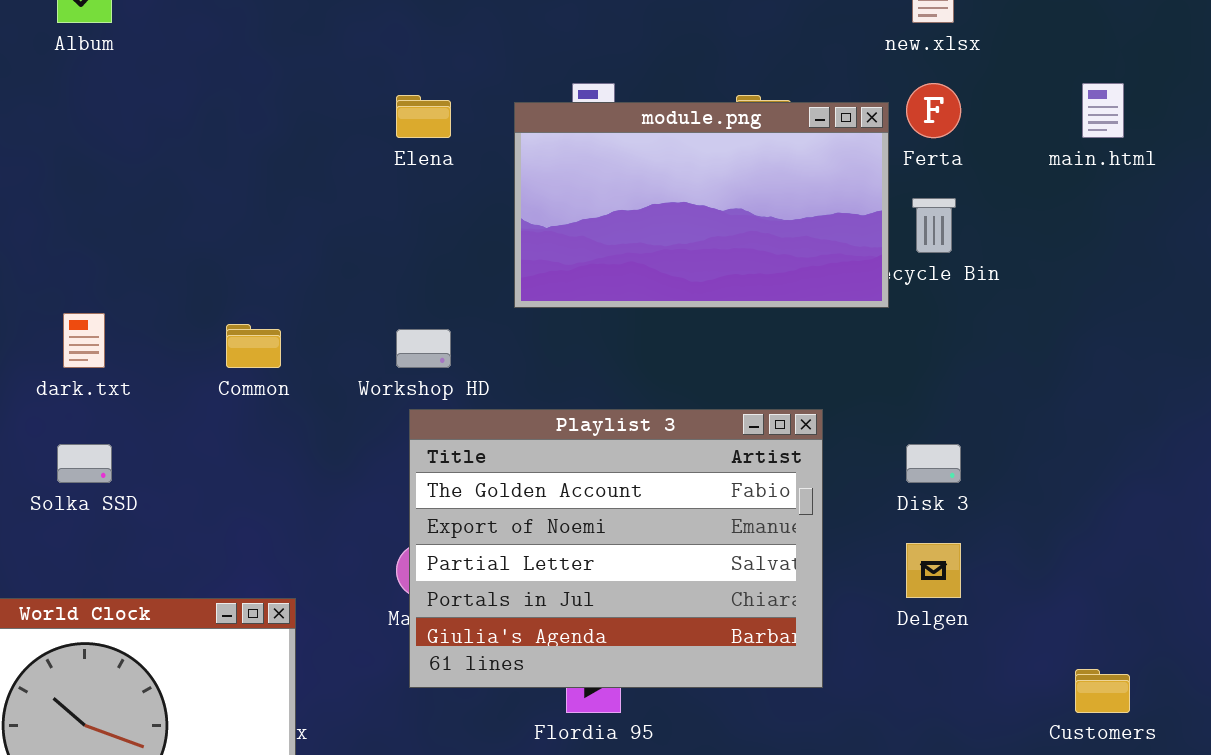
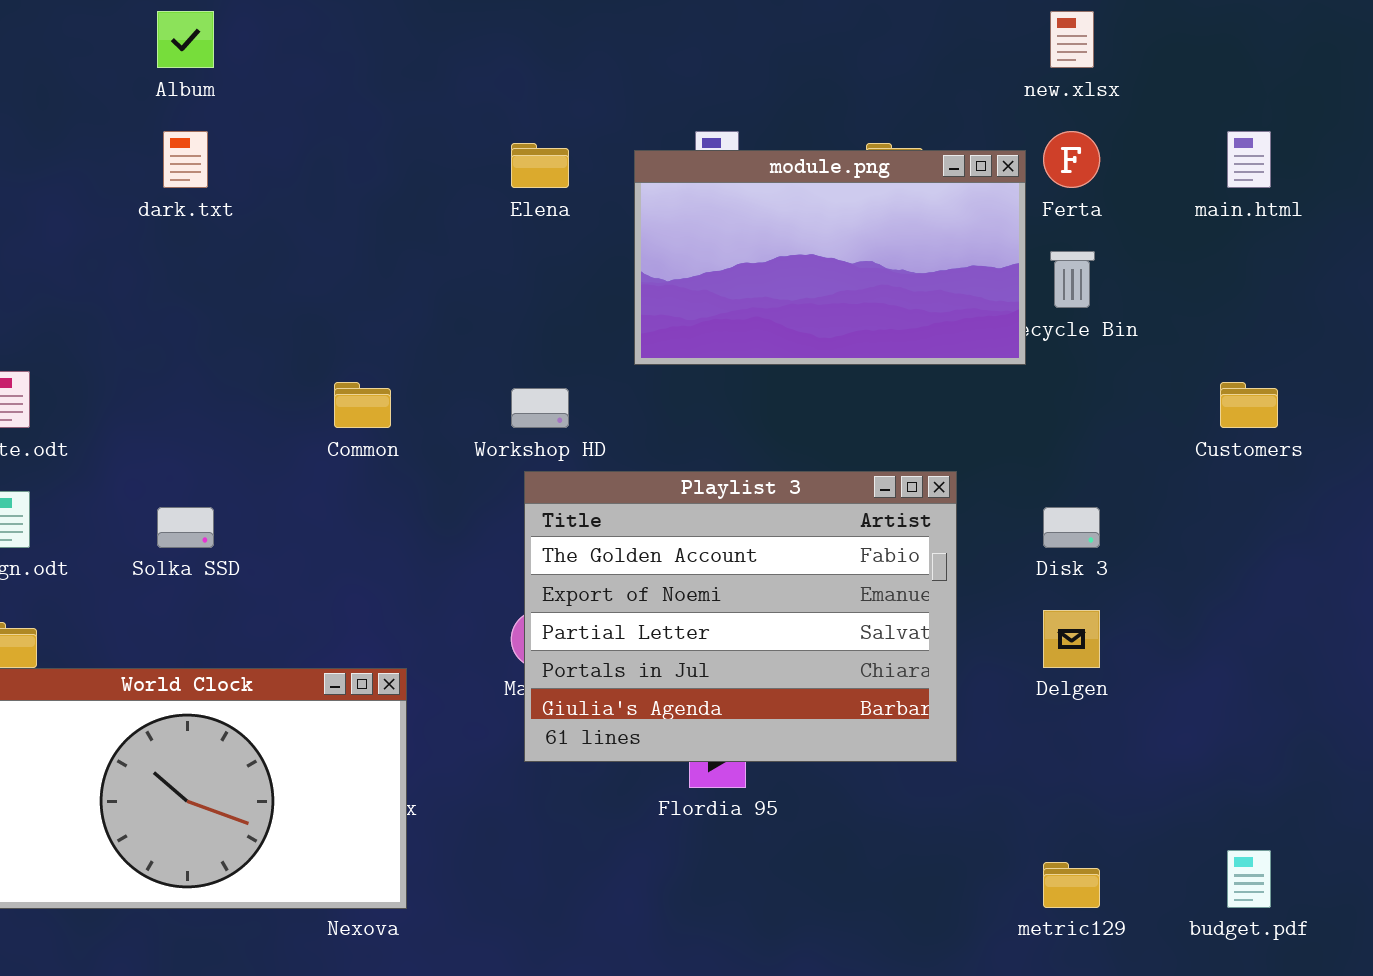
dark.txt: [63,313,105,368] -> [163,131,208,188], moved
Customers: [1075,669,1130,713] -> [1220,382,1278,428], moved

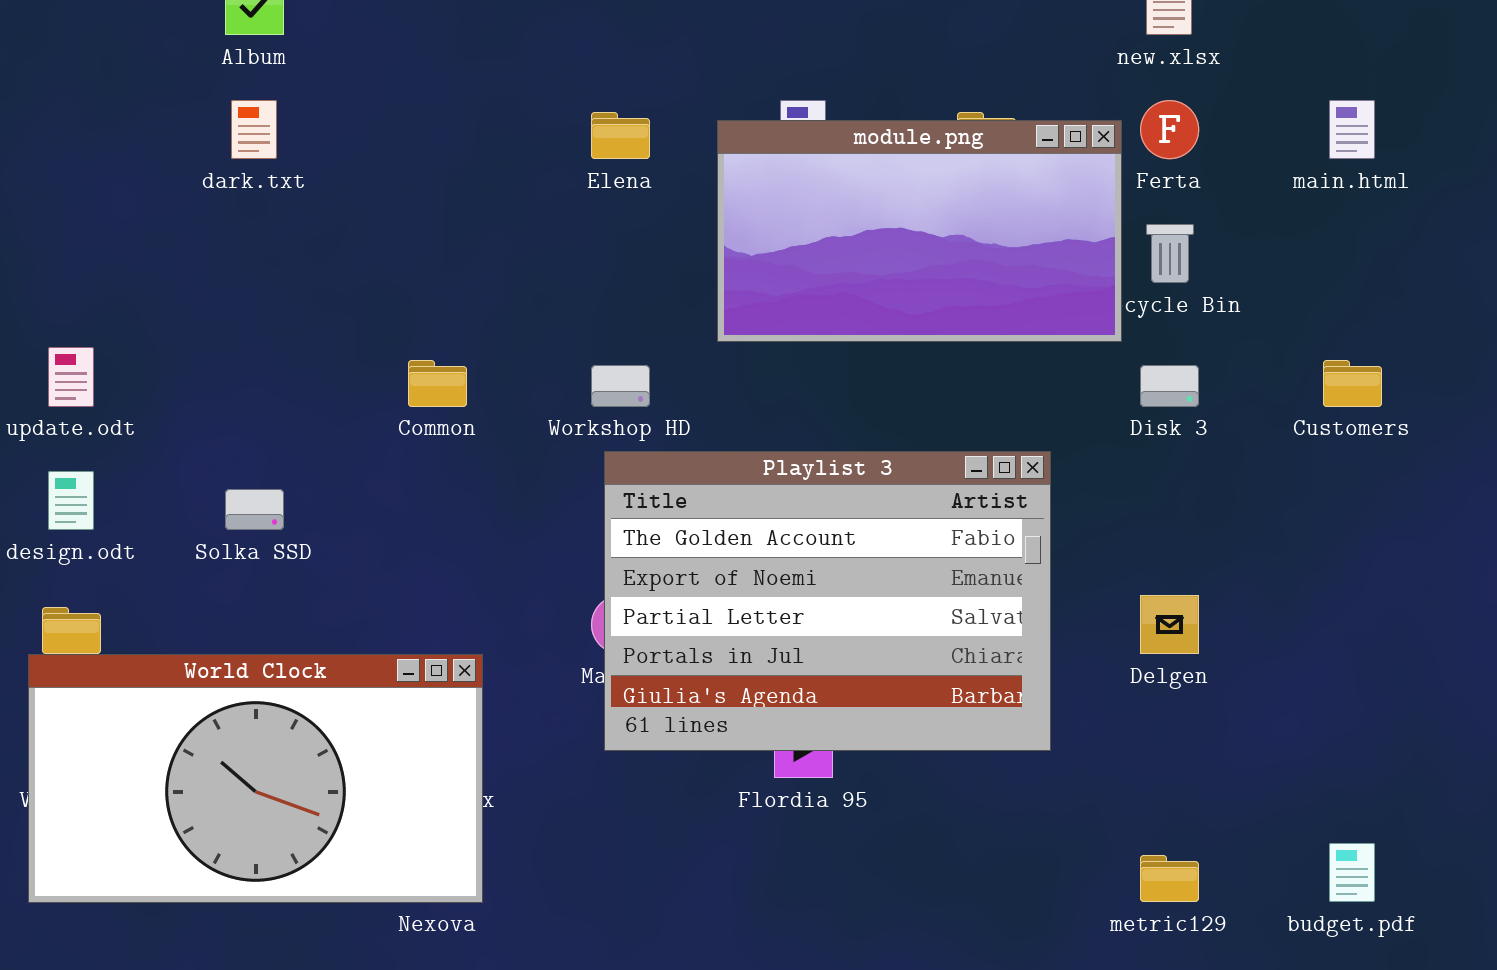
Disk 3: [1043,507,1100,548] -> [1140,365,1199,407], moved

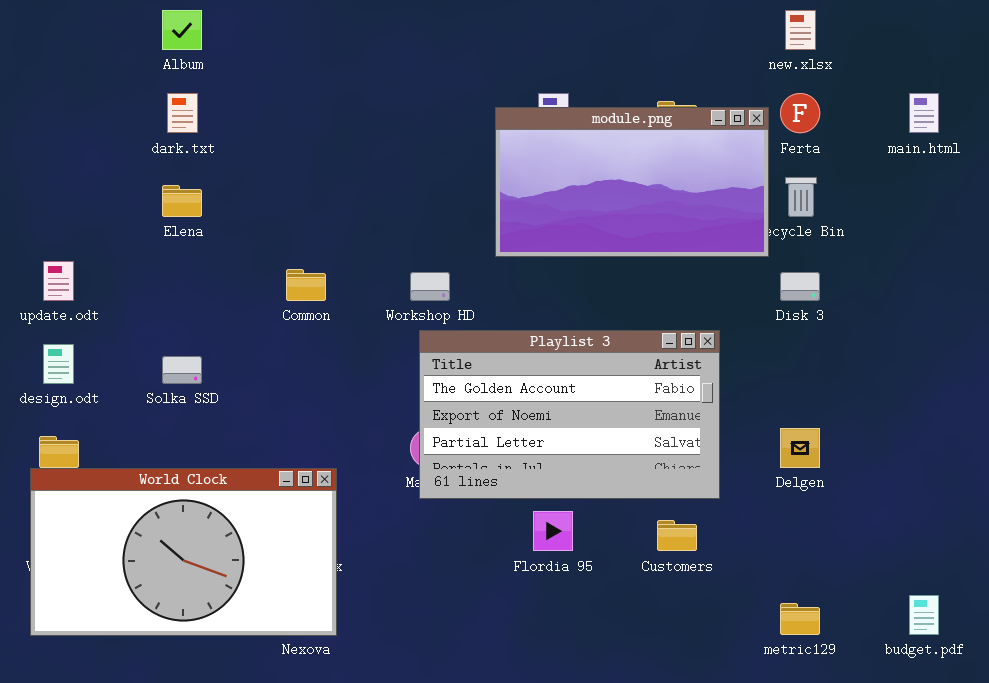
Elena: [591,112,650,159] -> [162,185,202,217], moved
Customers: [1323,360,1382,407] -> [657,520,697,551], moved
Playlist 3: [604,451,1051,751] -> [419,330,720,499], resized

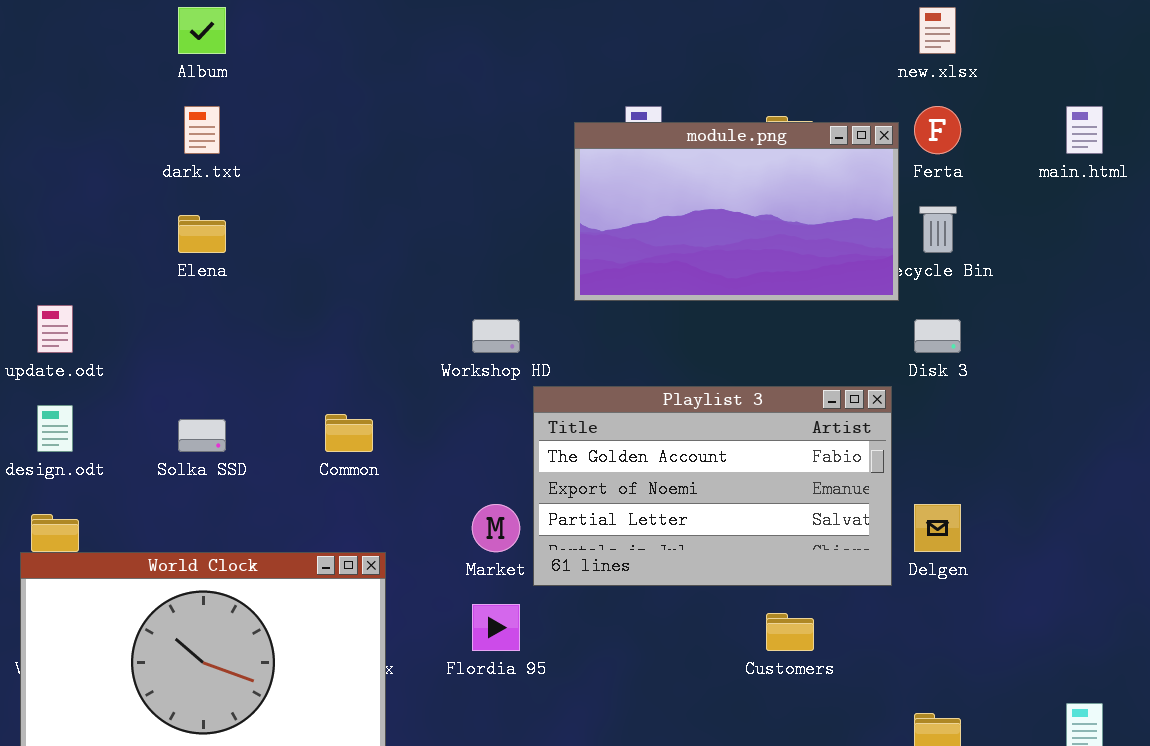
Common: [286,269,326,301] -> [325,414,373,452], moved
Playlist 3: [419,330,720,499] -> [533,386,892,586], moved
Flordia 95: [533,511,573,551] -> [472,604,520,651], moved

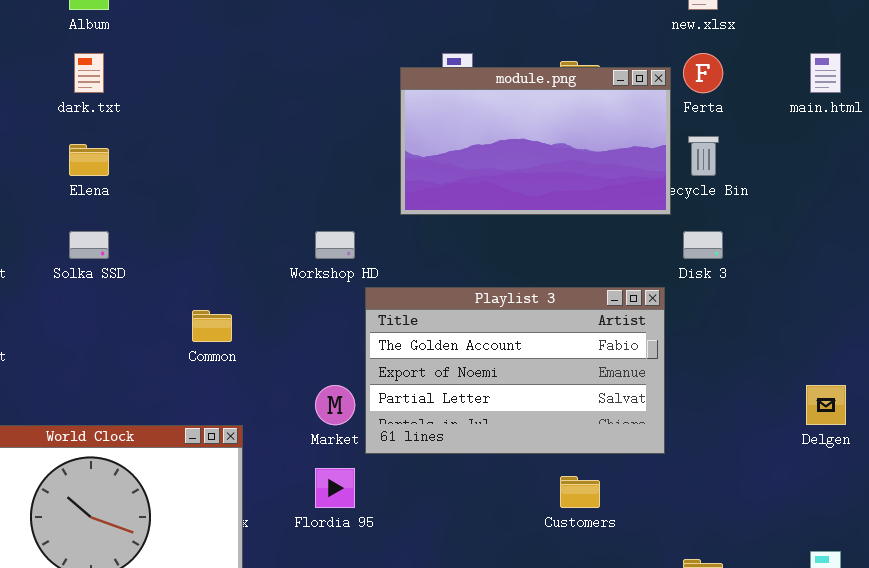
Solka SSD: [178,419,226,452] -> [69,231,109,259], moved
Delgen: [914,504,961,552] -> [806,385,846,425], moved

